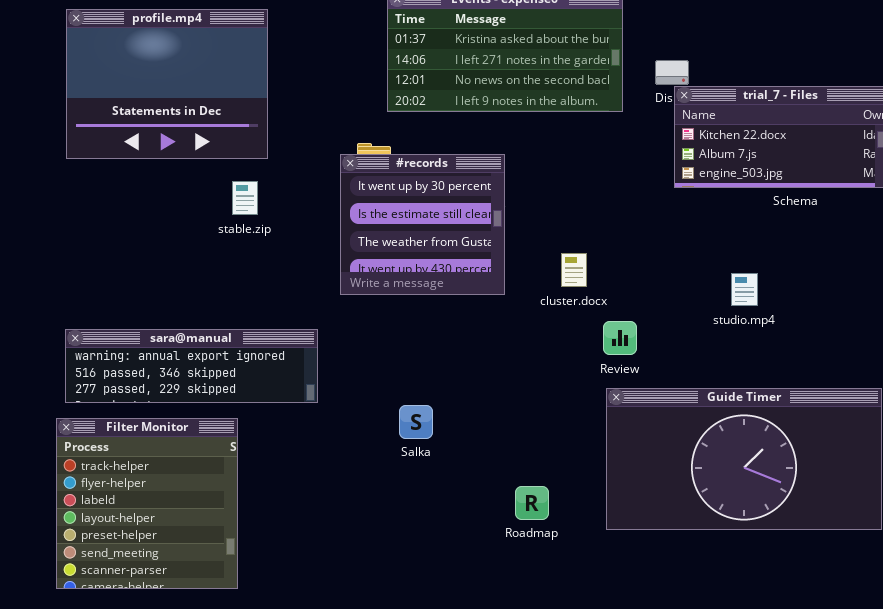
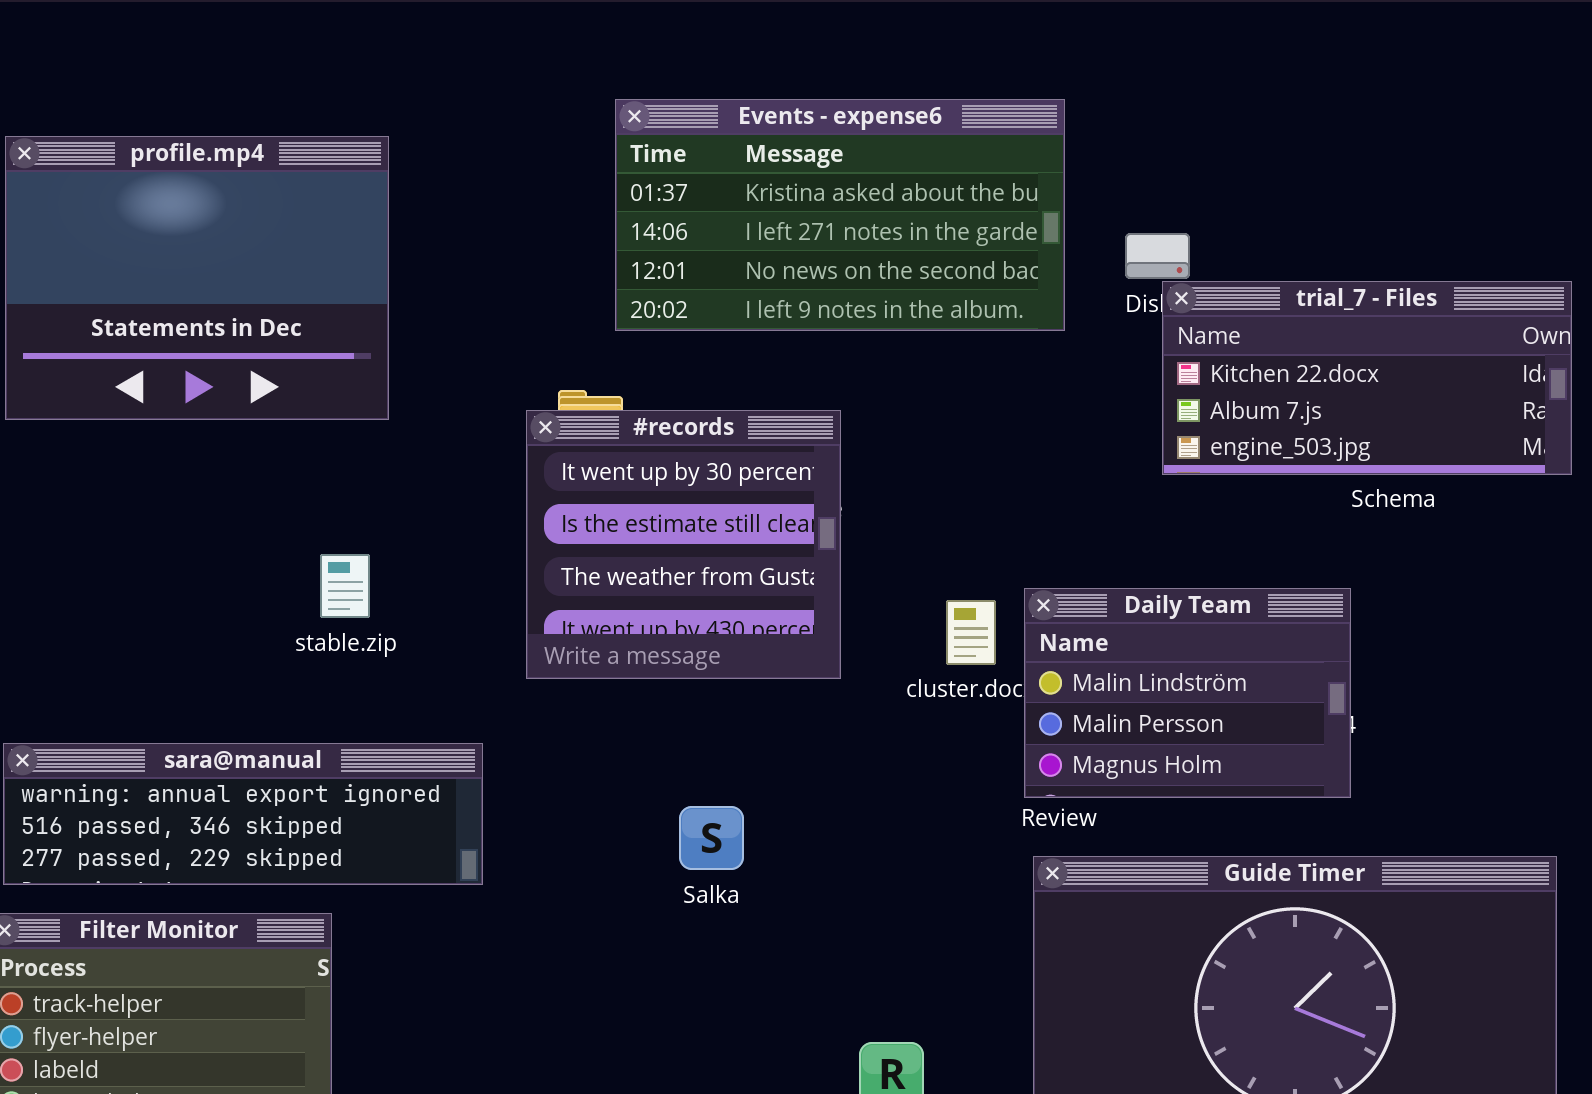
stable.zip: [232,181,258,215] -> [320,554,370,618], moved
Daily Team: none -> [1024,588,1351,798], opened
Salka: [399,405,433,439] -> [679,806,744,870], moved

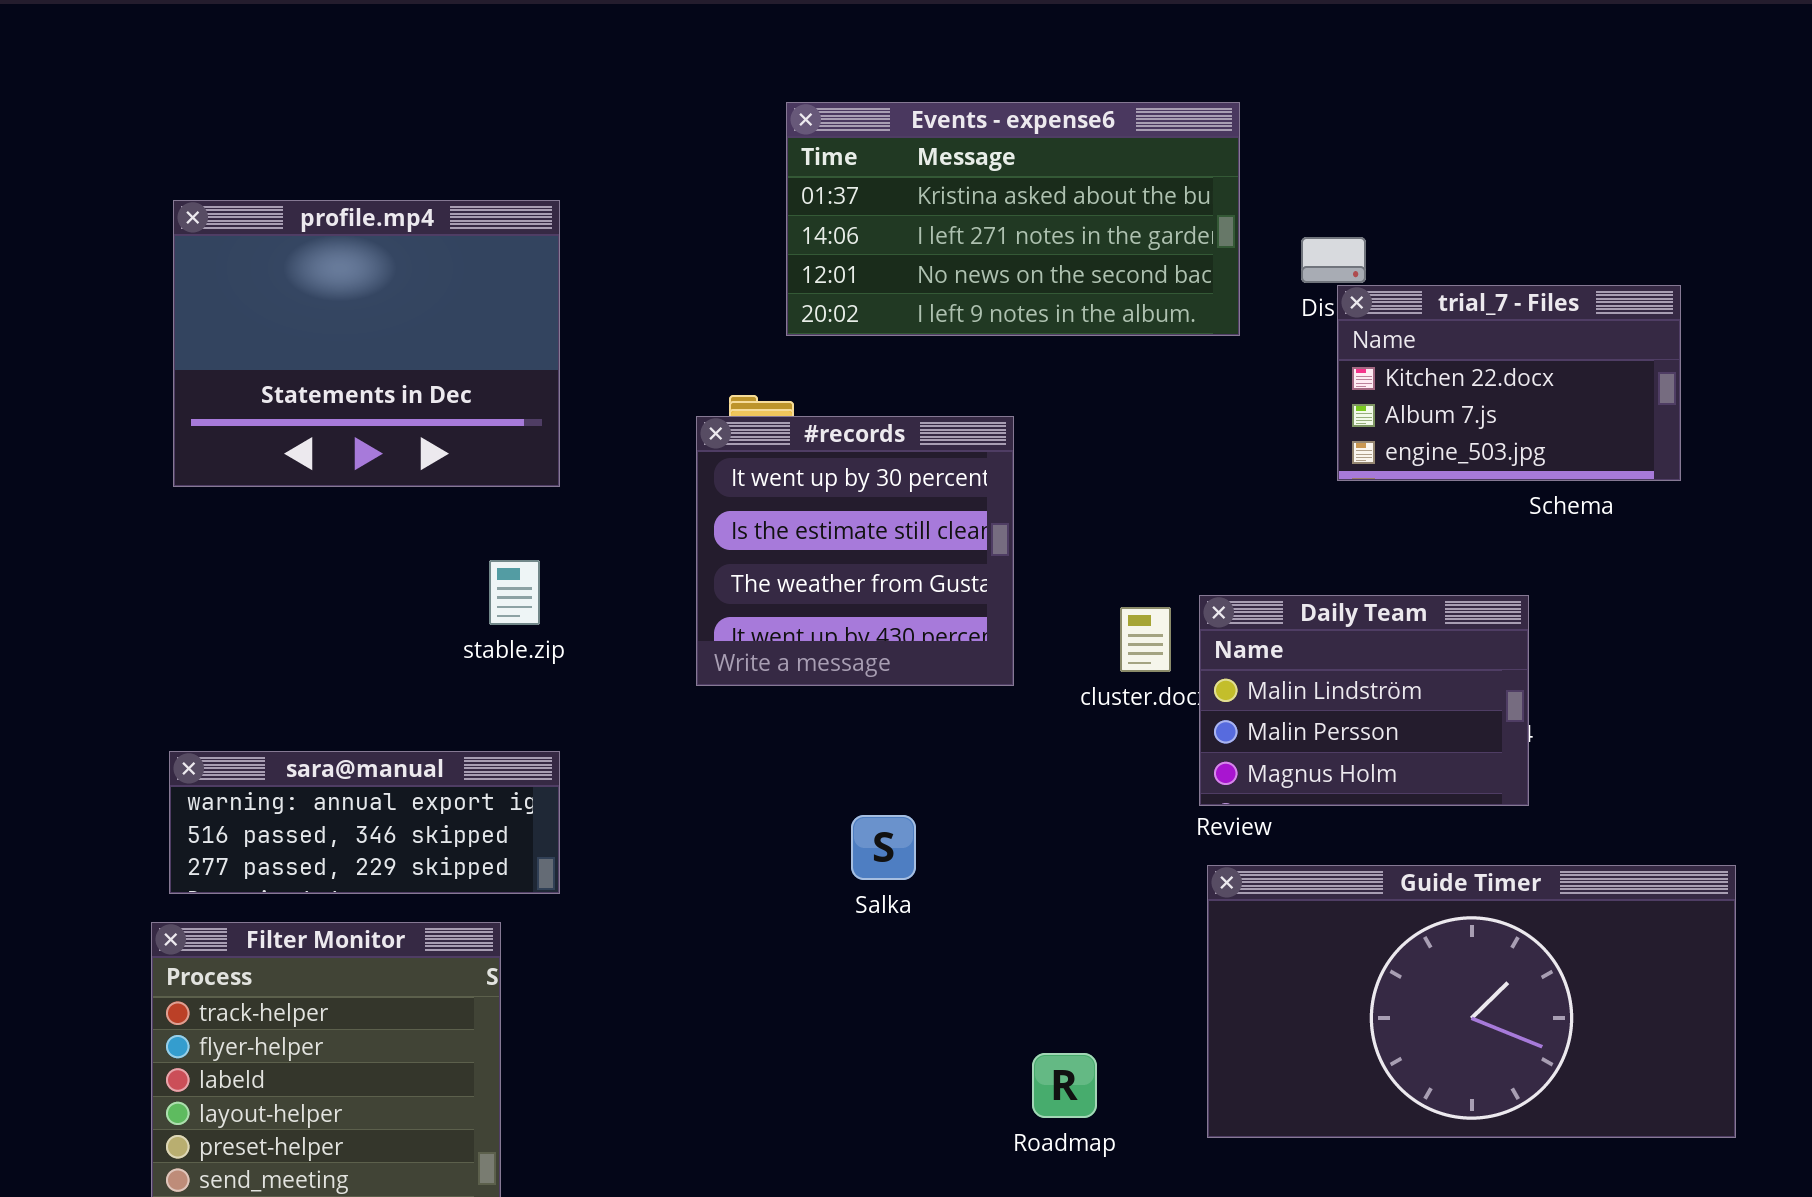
profile.mp4: [5,136,389,420] -> [173,200,560,487], moved
trial_7 - Files: [1162,281,1572,475] -> [1337,285,1681,481], resized
sara@manual: [3,743,483,885] -> [169,751,560,894], resized

